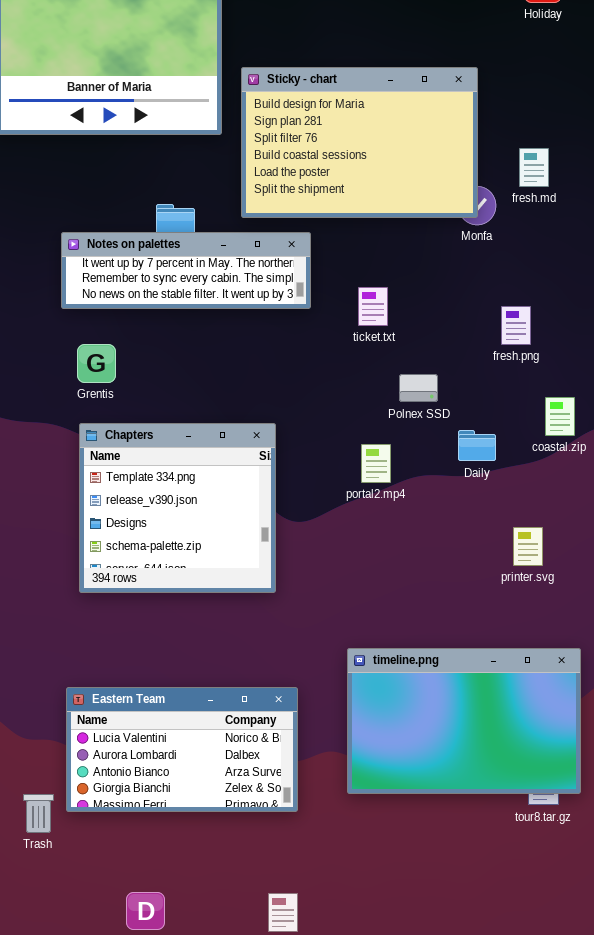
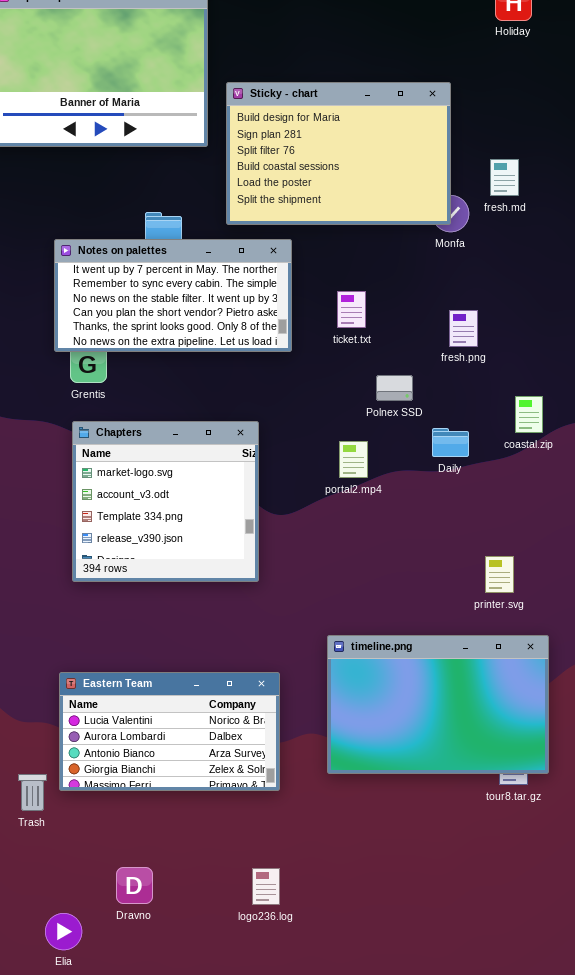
Notes on palettes: [61,232,311,309] -> [54,239,292,352], resized
fresh.png: [501,306,531,345] -> [449,310,478,347], moved
Chapters: [79,423,276,593] -> [72,421,259,582], scrolled up 2 rows
printer.svg: [513,527,543,566] -> [485,556,514,593], moved

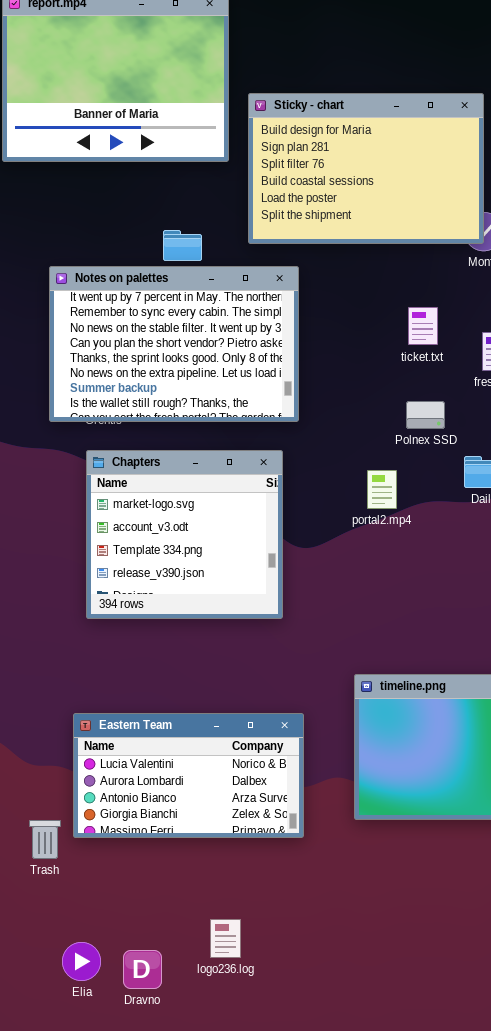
Notes on palettes: [54,239,292,352] -> [49,266,299,422], moved, resized
ticket.txt: [337,291,366,328] -> [408,307,438,345], moved
Dravno: [116,867,153,904] -> [123,950,162,989], moved
logo236.log: [252,868,280,905] -> [210,919,241,958], moved
Elia: [45,913,82,950] -> [62,942,101,981], moved

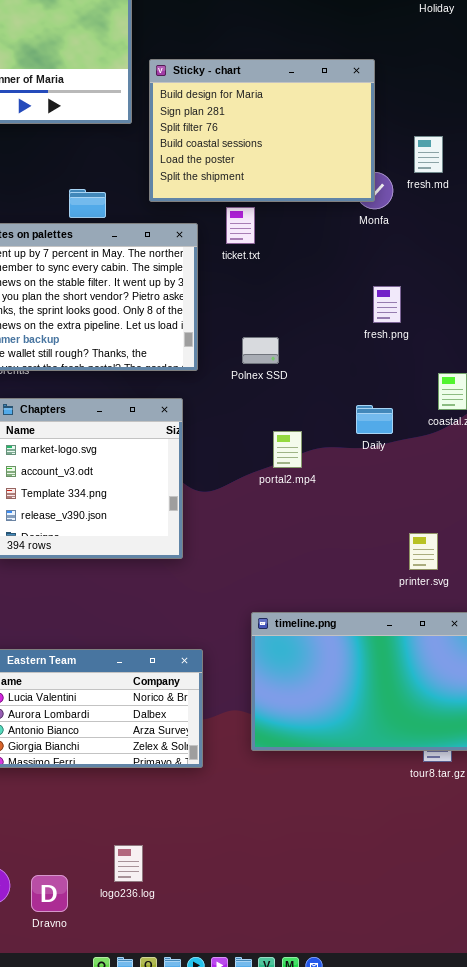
ticket.txt: [408,307,438,345] -> [226,207,255,244], moved
Polnex SSD: [406,401,445,429] -> [242,337,279,364], moved
portal2.mp4: [367,470,397,509] -> [273,431,302,468], moved

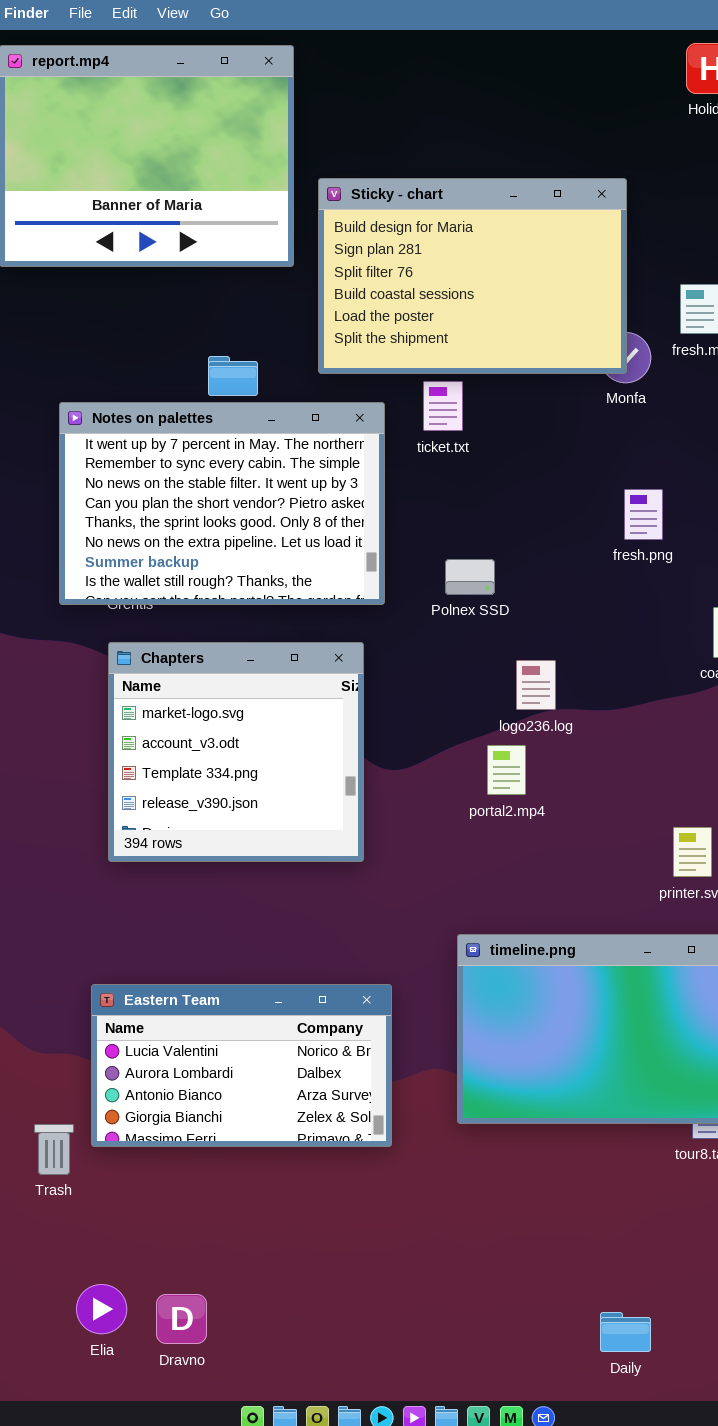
Daily: [356,405,393,434] -> [600,1312,651,1352], moved
portal2.mp4: [273,431,302,468] -> [487,745,526,795], moved
logo236.log: [114,845,143,882] -> [516,660,556,710], moved

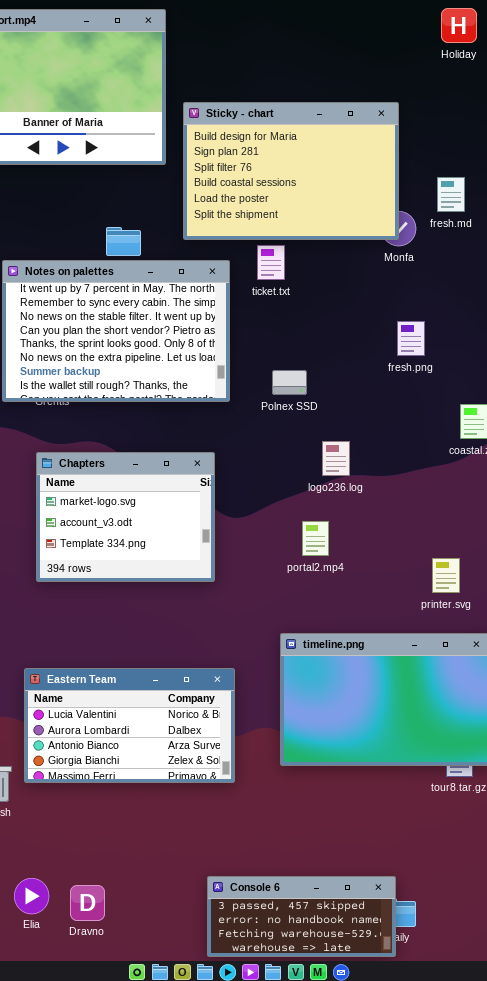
Chapters: [108,642,364,862] -> [36,452,215,582], resized
portal2.mp4: [487,745,526,795] -> [302,521,329,556], moved
Console 6: none -> [207,876,396,957], opened

